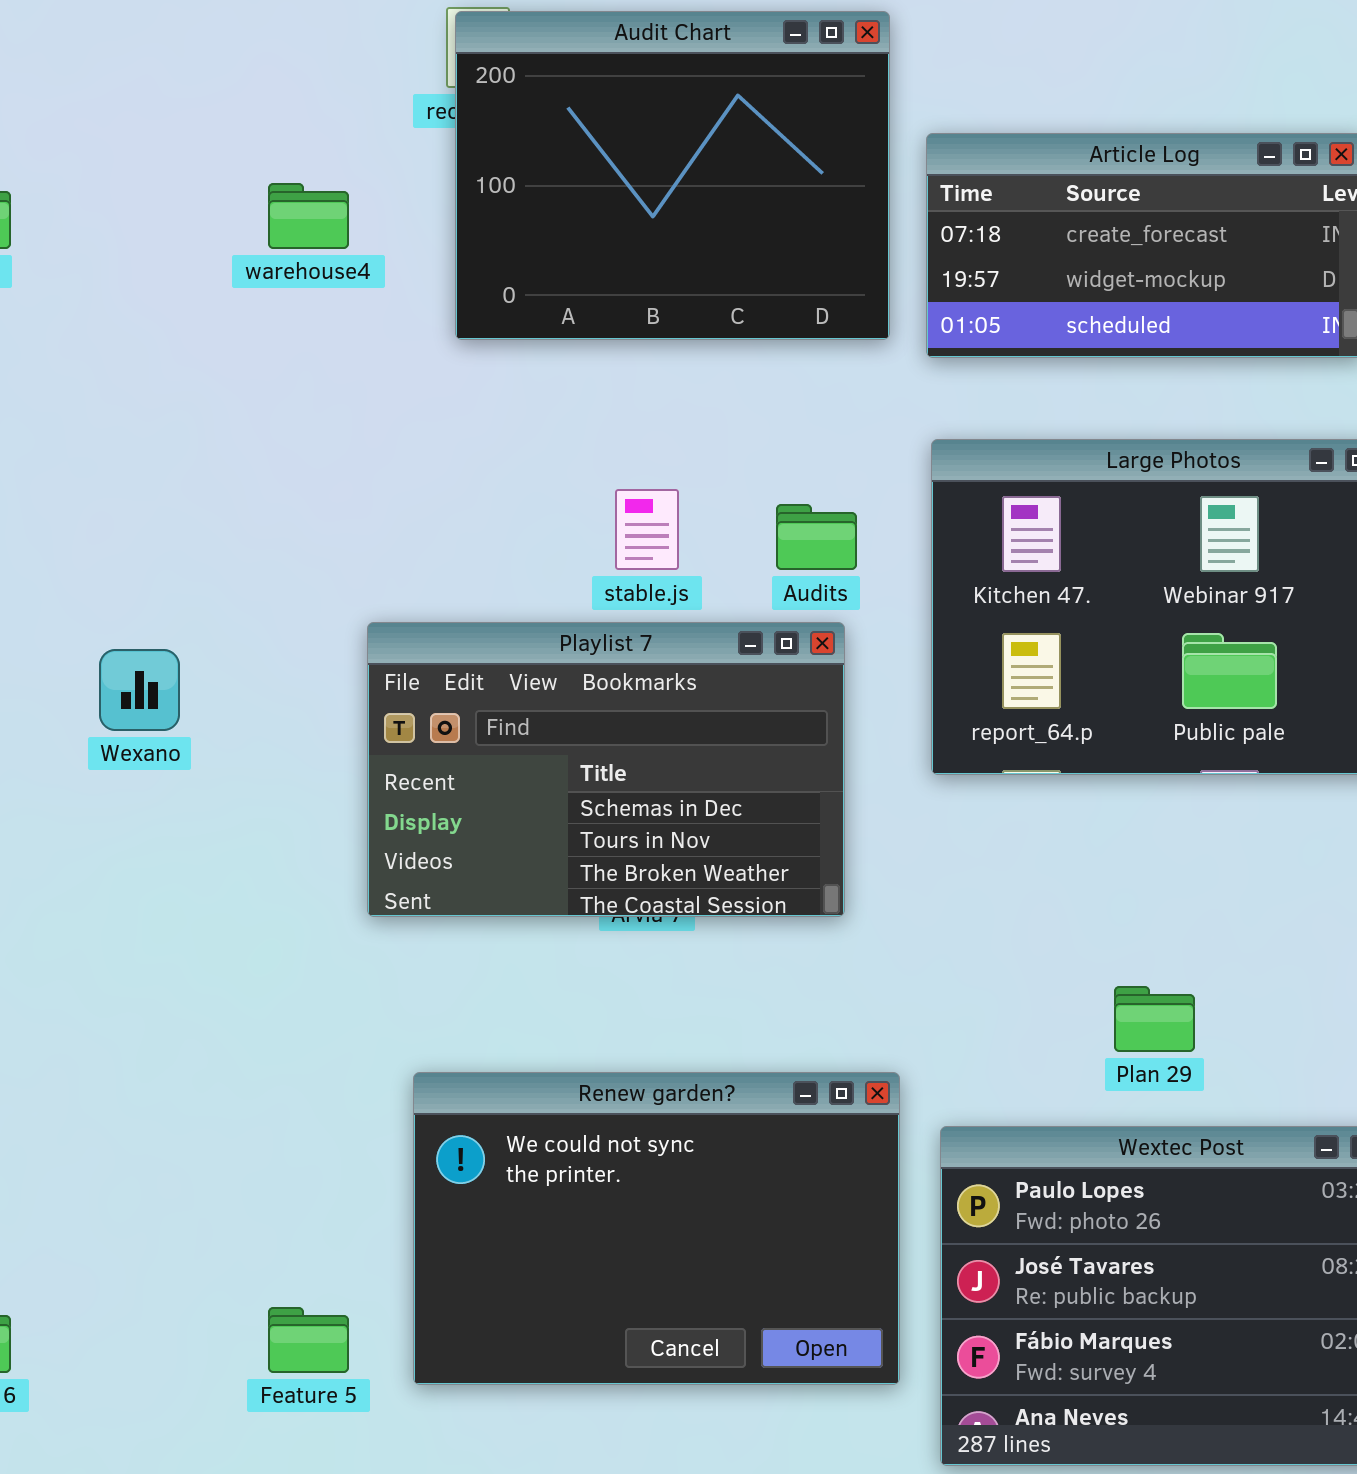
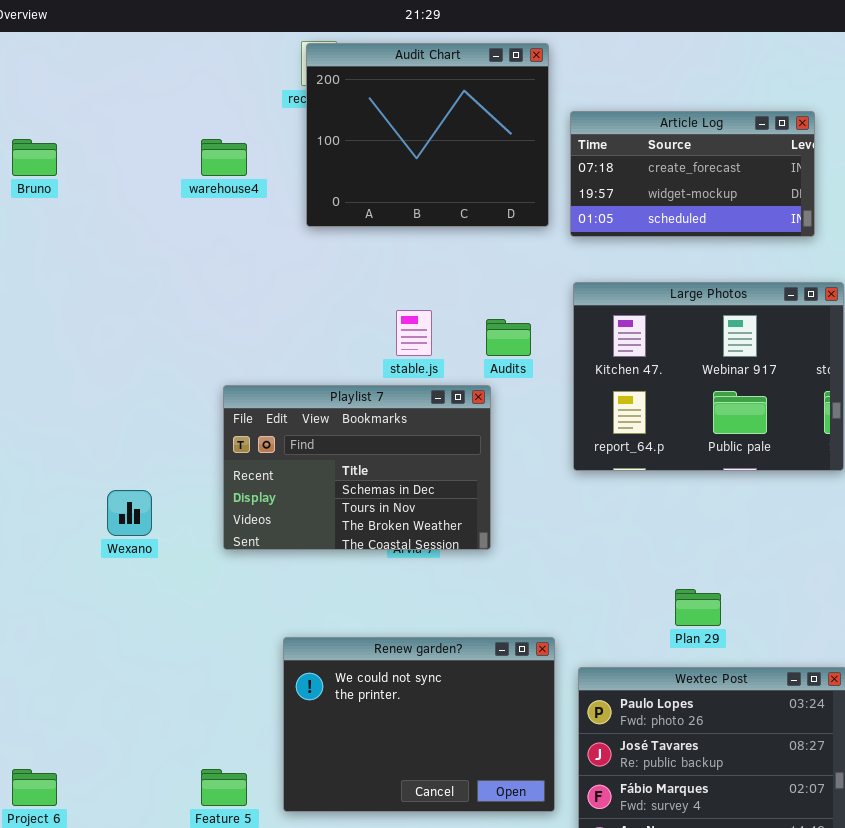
Playlist 7: [367,622,845,917] -> [223,385,491,550], moved
Wexano: [99,649,180,731] -> [107,490,152,536], moved

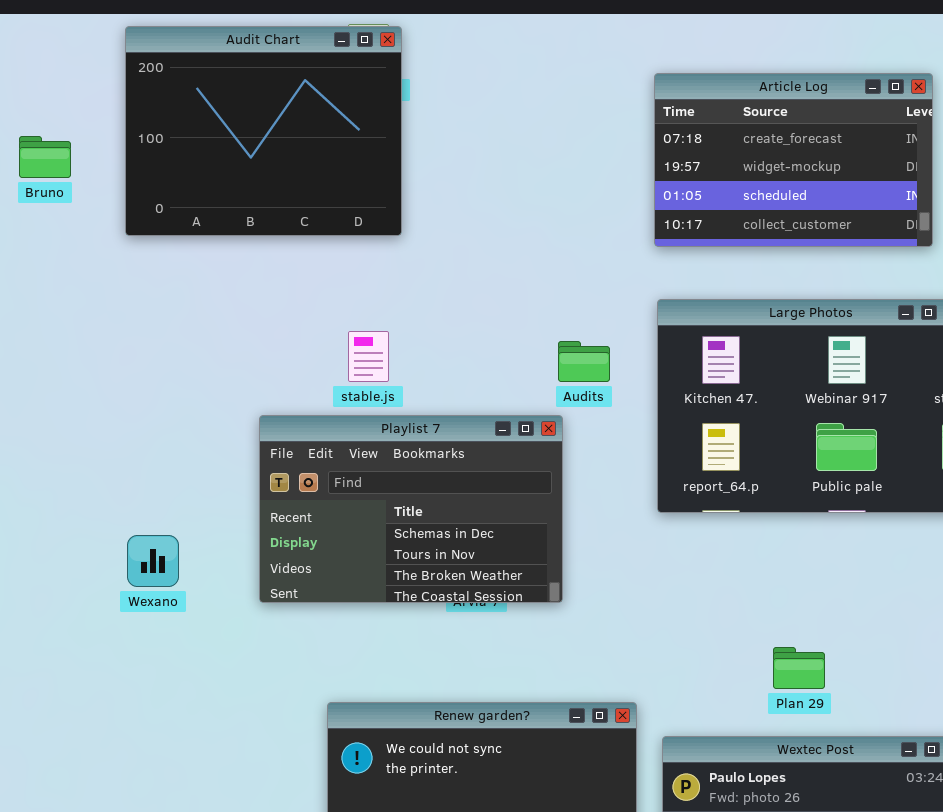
Audit Chart: [306,43,549,227] -> [125,26,402,236], moved
Article Log: [570,111,815,237] -> [654,73,933,247], resized
stable.js: [396,310,432,356] -> [348,331,389,382], moved

